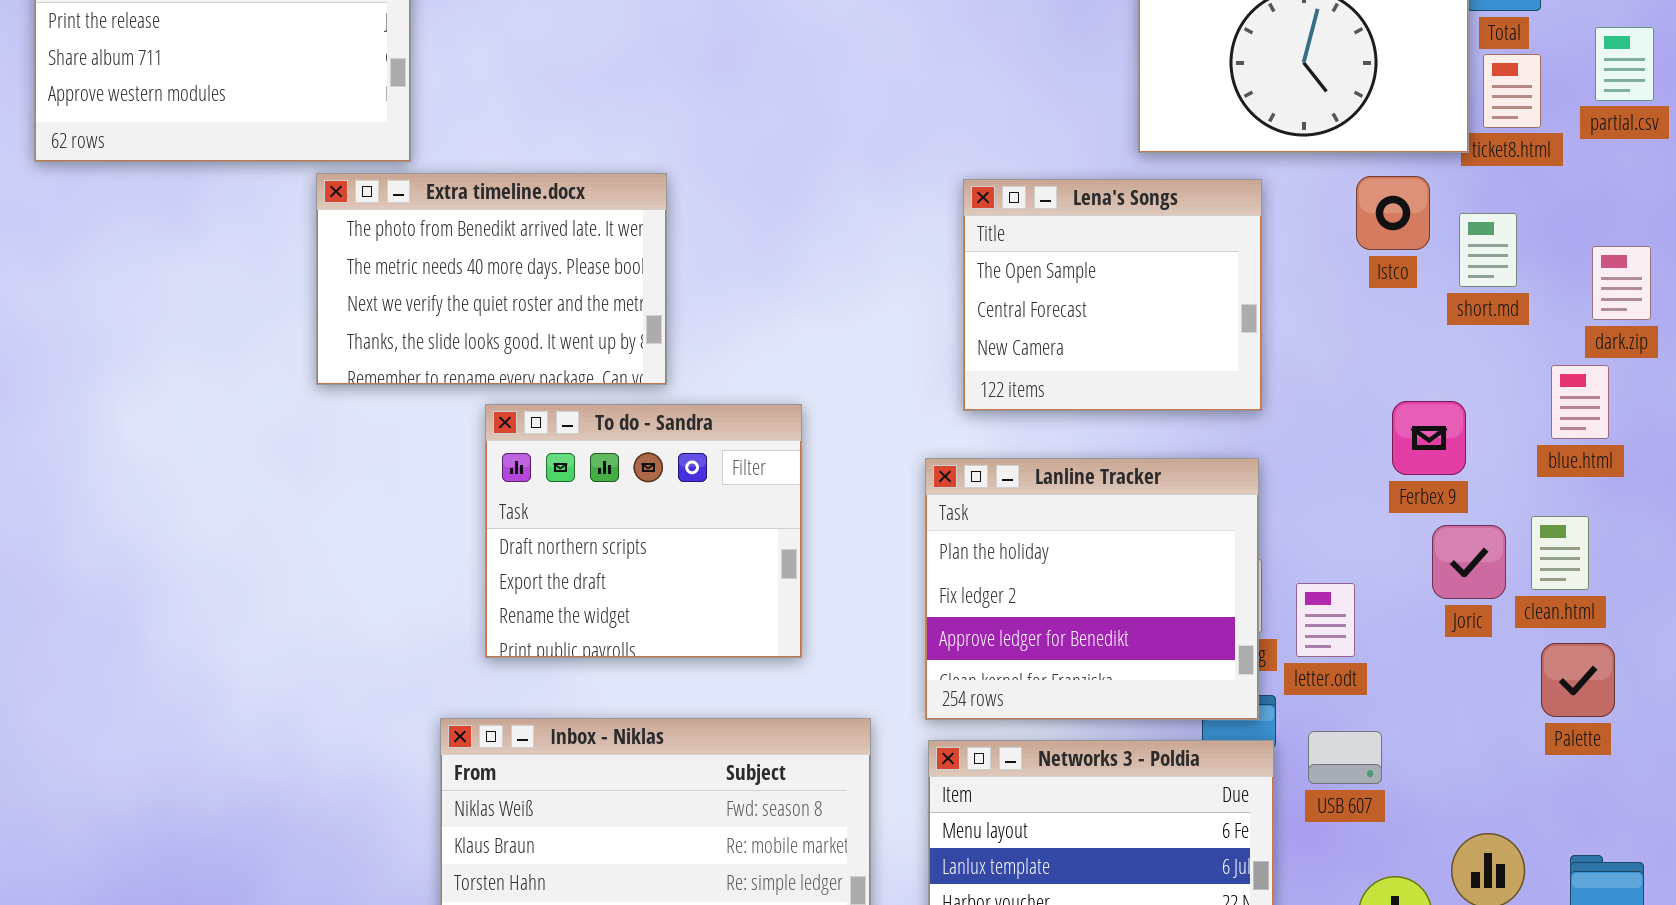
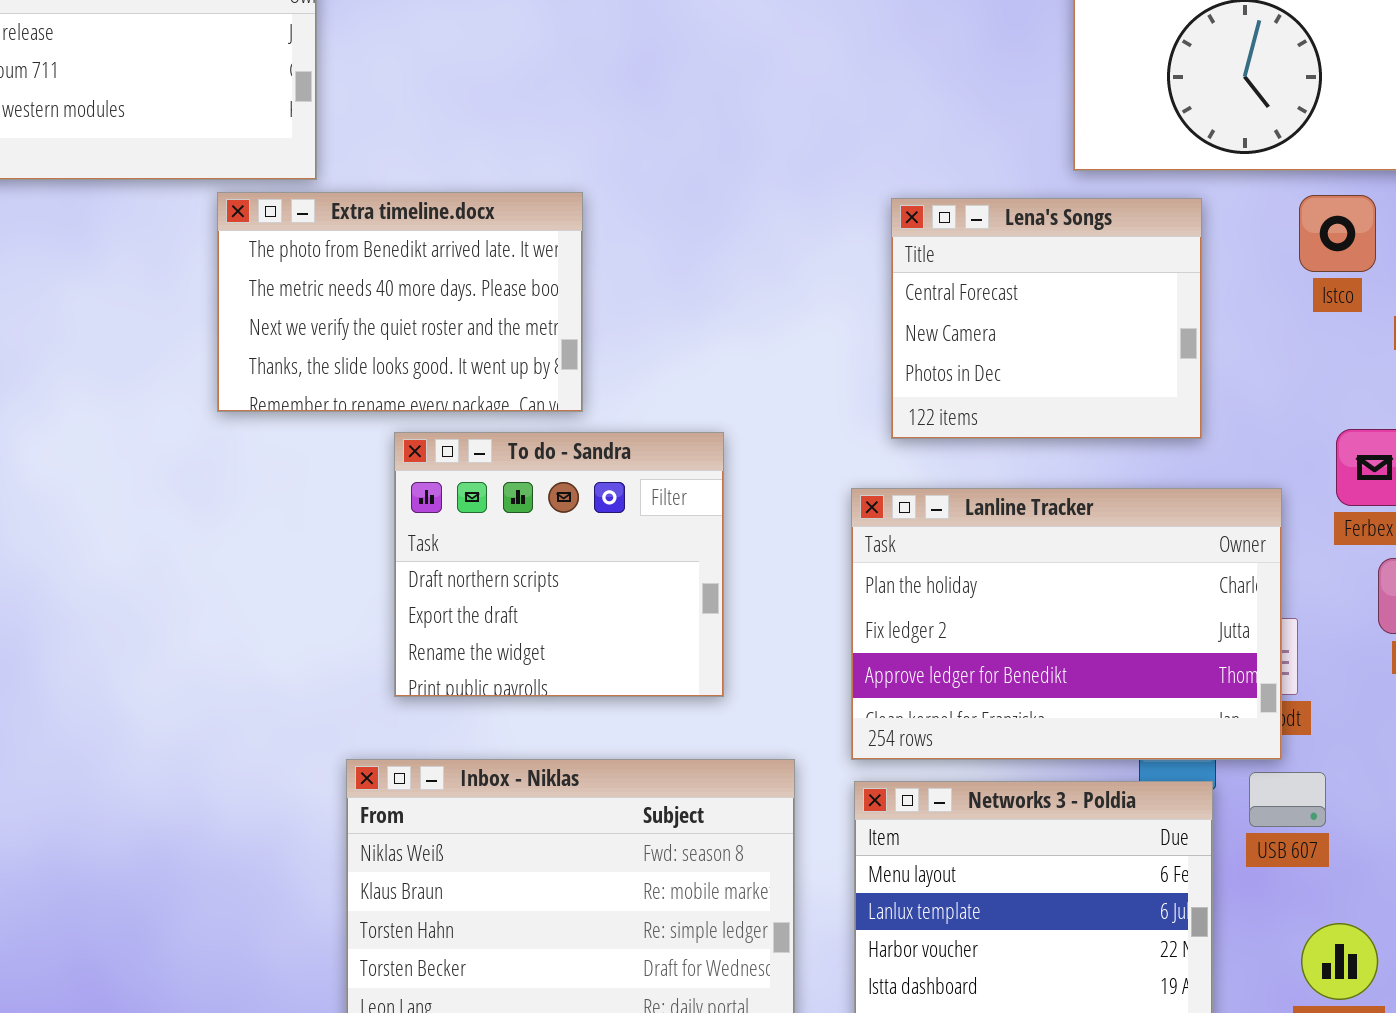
Lena's Songs: [963,179,1262,411] -> [891,198,1202,439], scrolled down 1 row
Lanline Tracker: [925,458,1259,720] -> [851,488,1282,760], resized

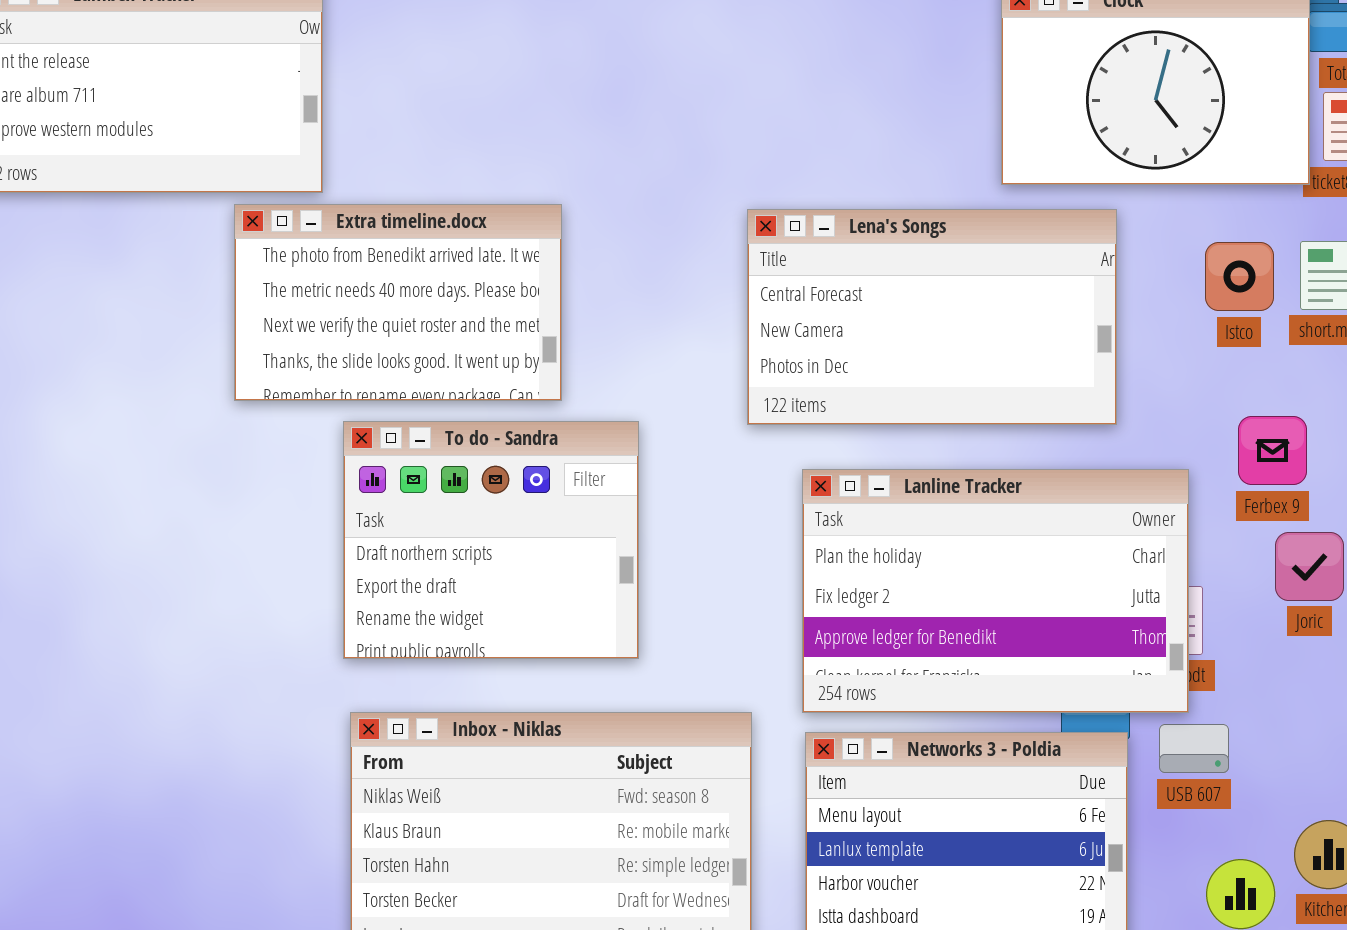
Istco: [1299,195,1376,272] -> [1205,242,1274,311], moved
Lena's Songs: [891,198,1202,439] -> [747,209,1117,425], resized
To do - Sandra: [394,432,724,697] -> [343,421,639,659], moved

